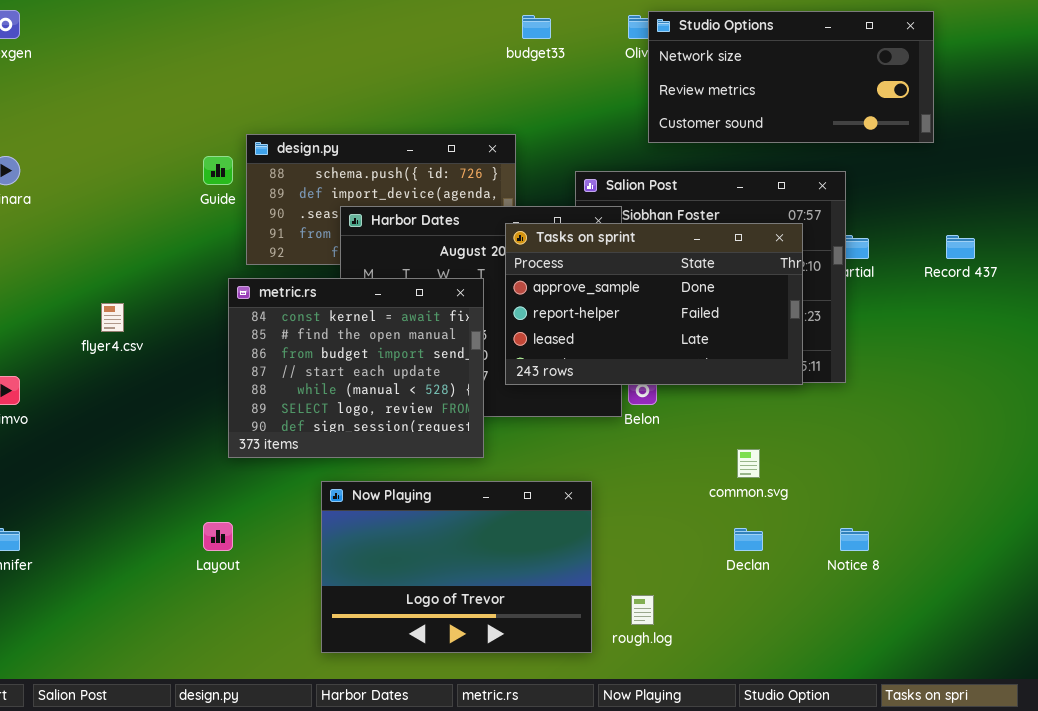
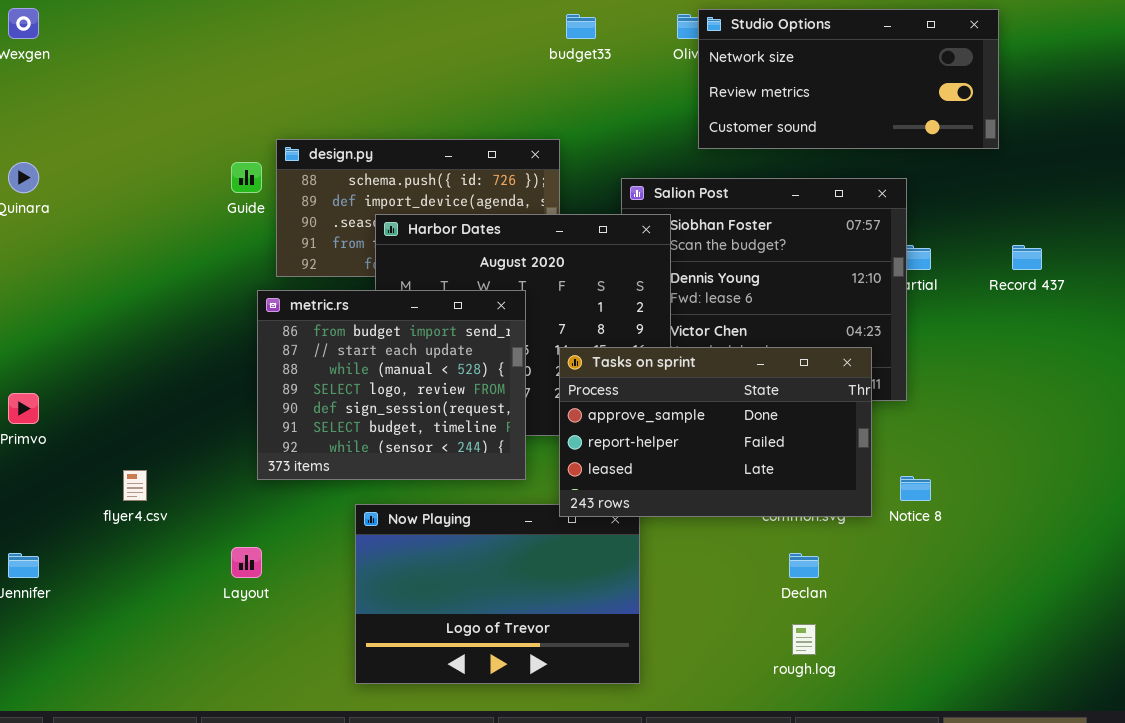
Tasks on sprint: [505,223,803,385] -> [559,347,872,517], moved
metric.rs: [228,278,484,458] -> [257,290,526,480], scrolled down 2 rows
flyer4.csv: [101,303,124,332] -> [123,470,147,501], moved
Notice 8: [840,528,869,551] -> [900,476,931,501], moved
rough.log: [631,595,654,625] -> [792,624,816,655], moved

